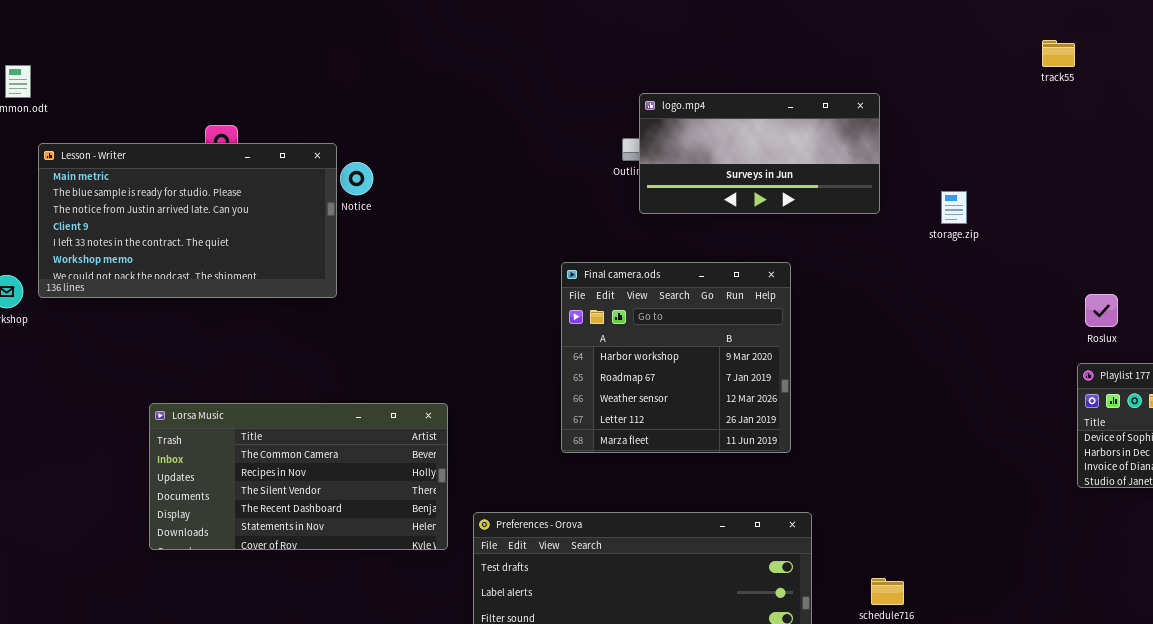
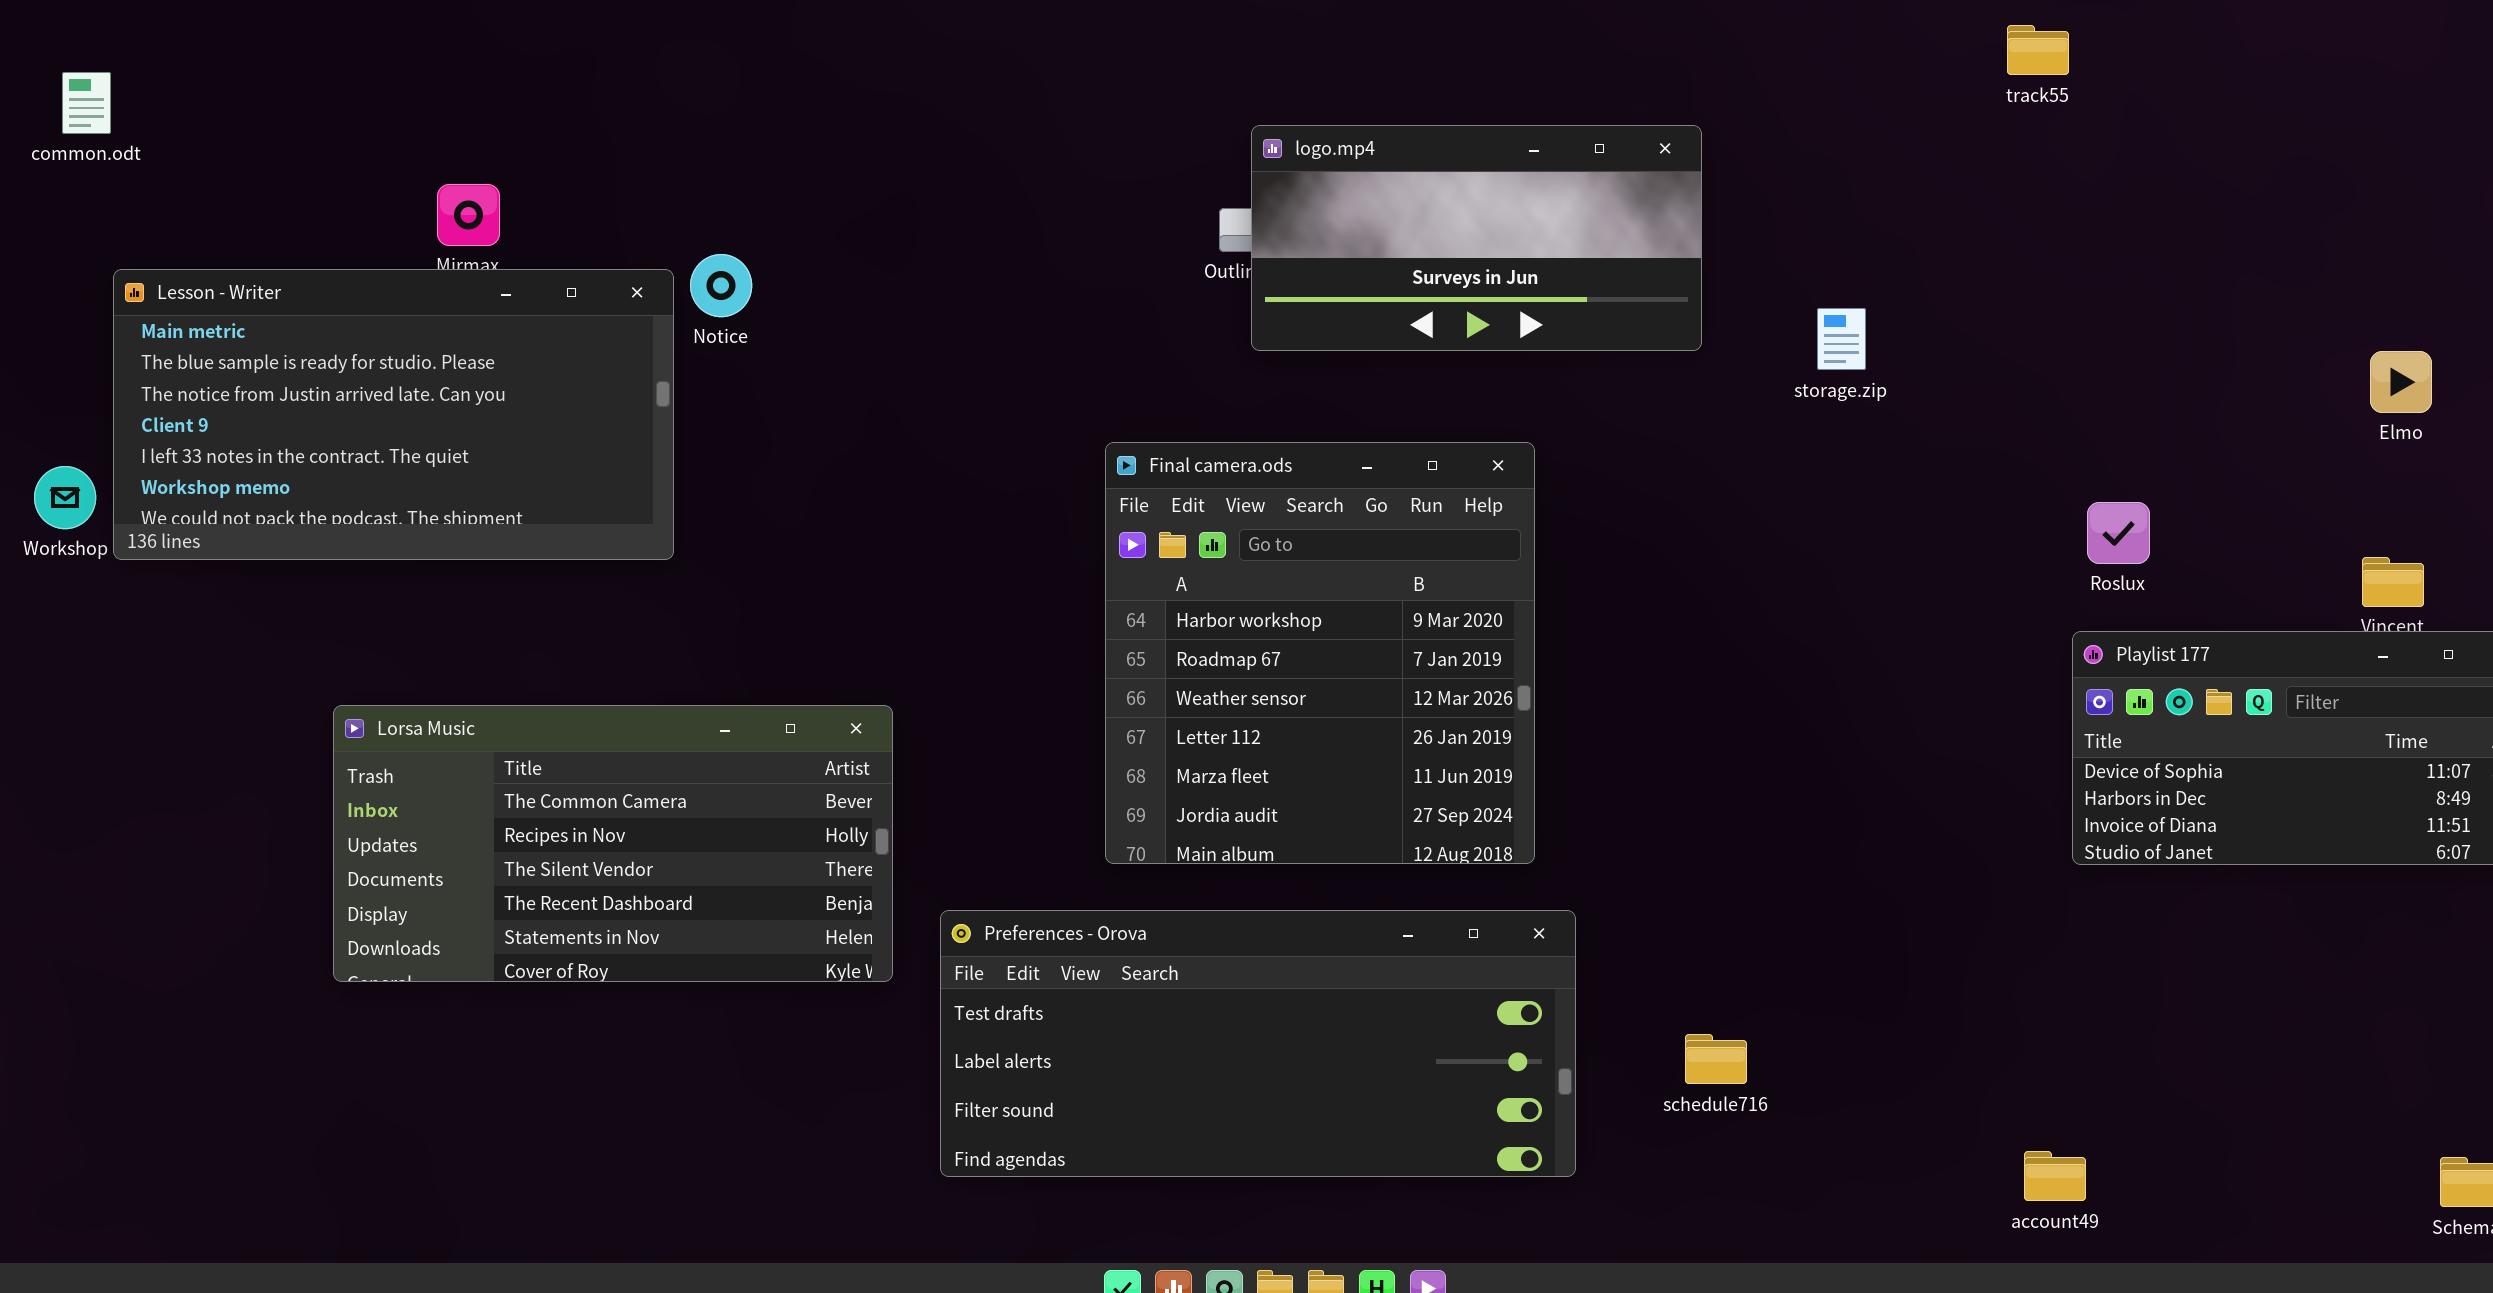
Lesson - Writer: [38,143,337,298] -> [113,269,674,560], moved
Final camera.ods: [561,262,791,453] -> [1105,442,1535,864], resized

